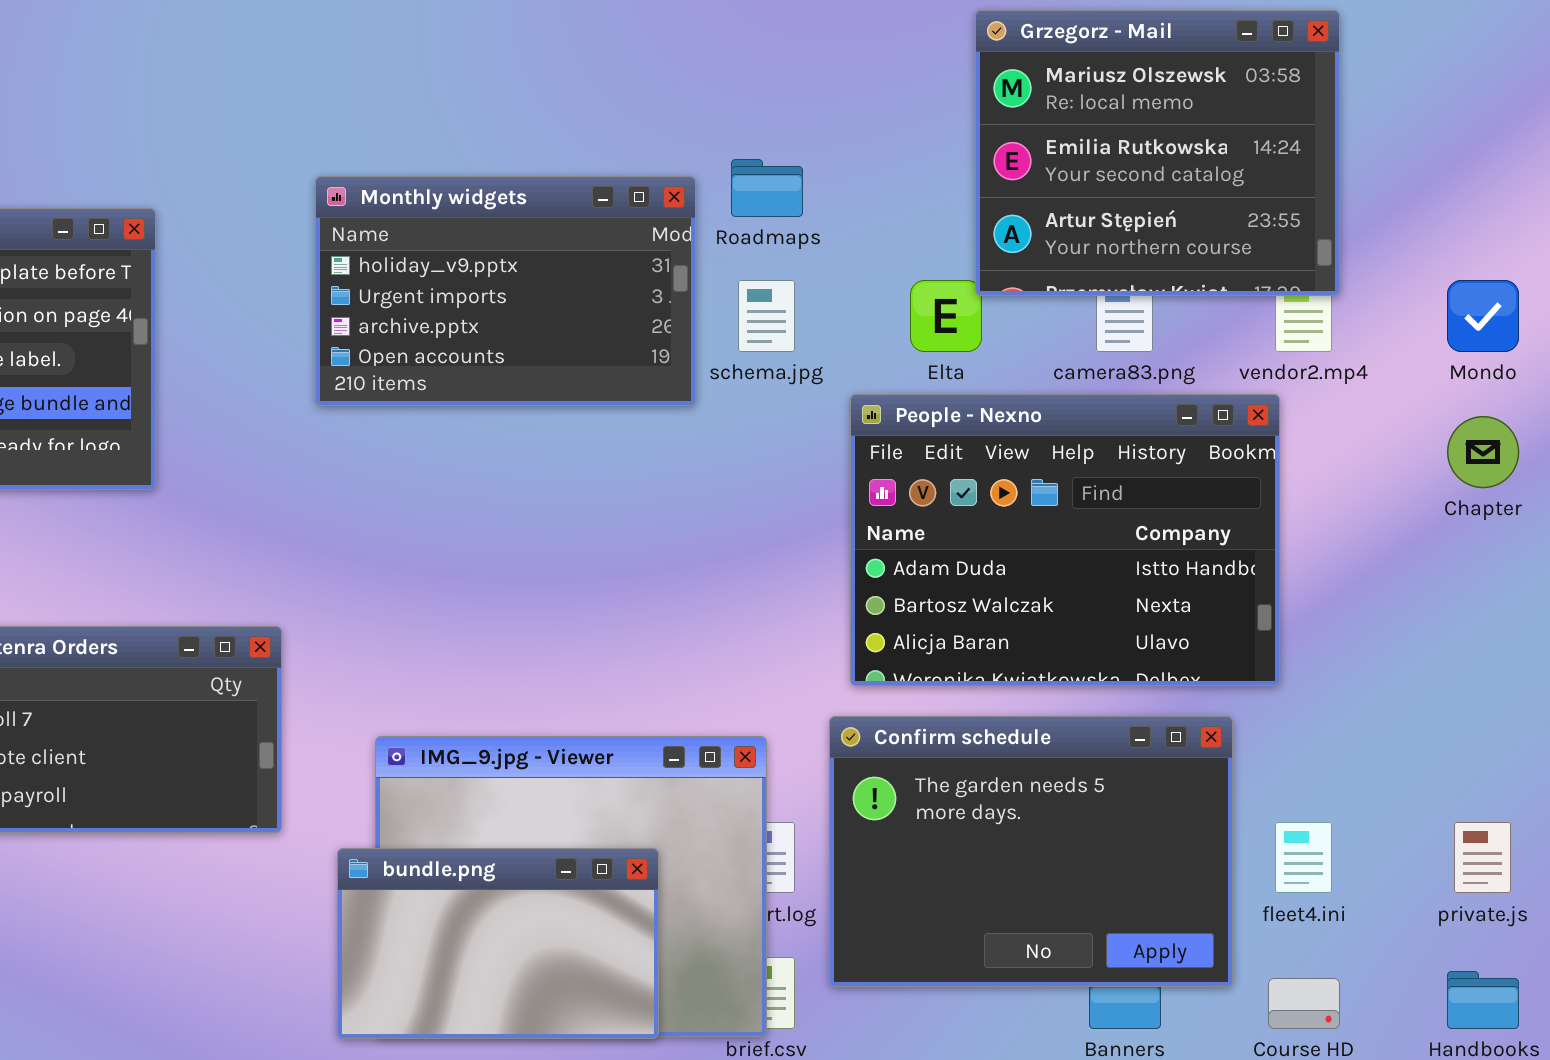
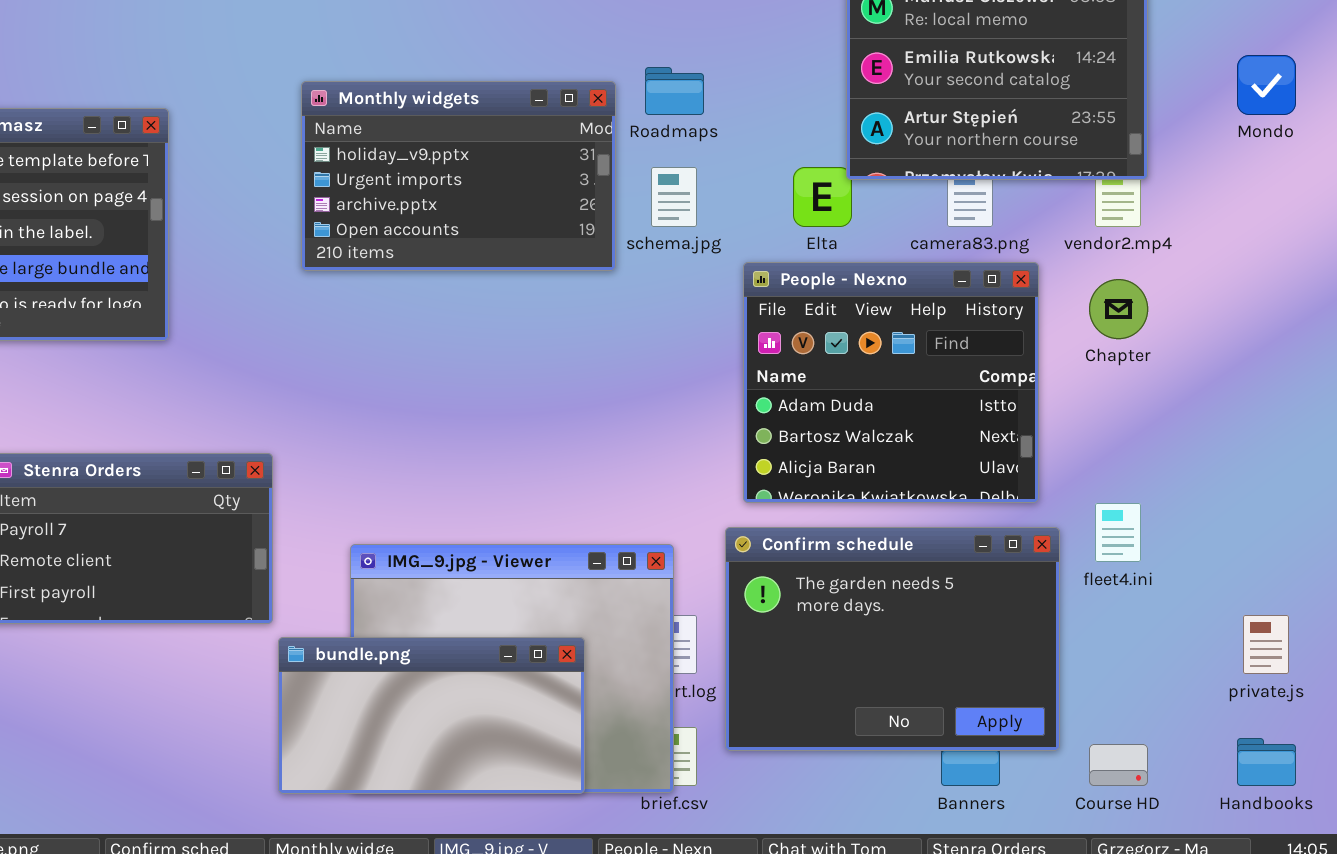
Mondo: [1447,280,1519,352] -> [1237,55,1296,115], moved
People - Nexno: [850,394,1280,686] -> [743,262,1039,503], resized
Chapter: [1447,416,1519,488] -> [1089,279,1148,339], moved
fleet4.ini: [1275,822,1332,893] -> [1095,503,1141,562], moved
bundle.png: [337,848,659,1039] -> [278,637,585,794], resized

